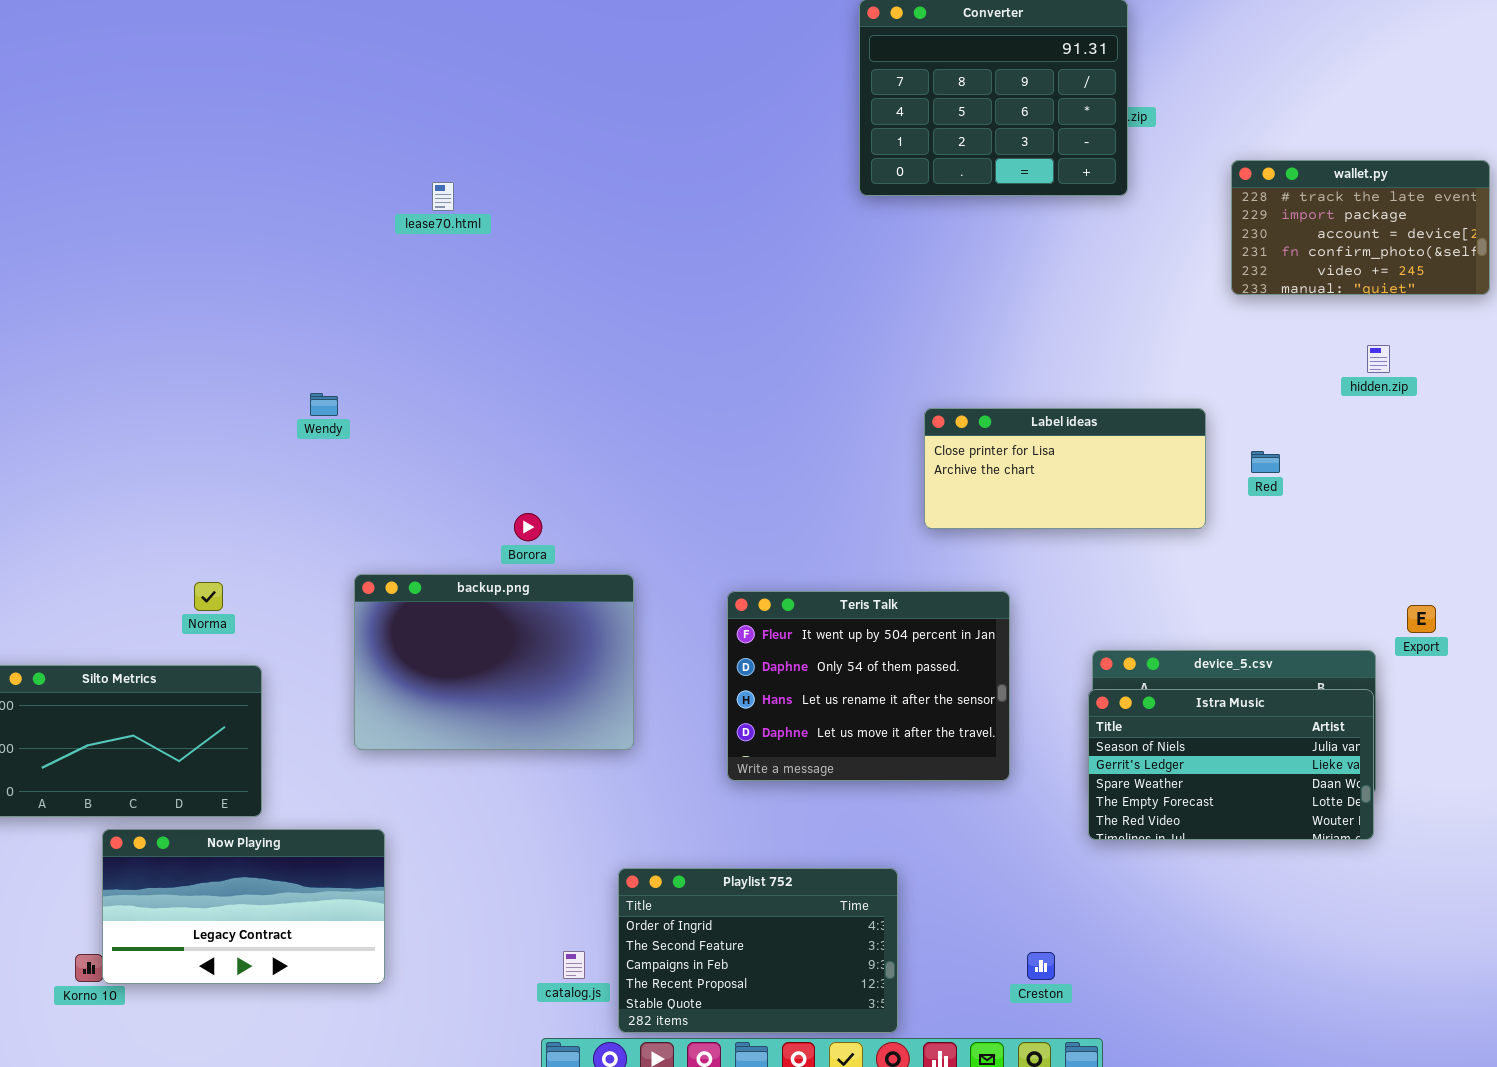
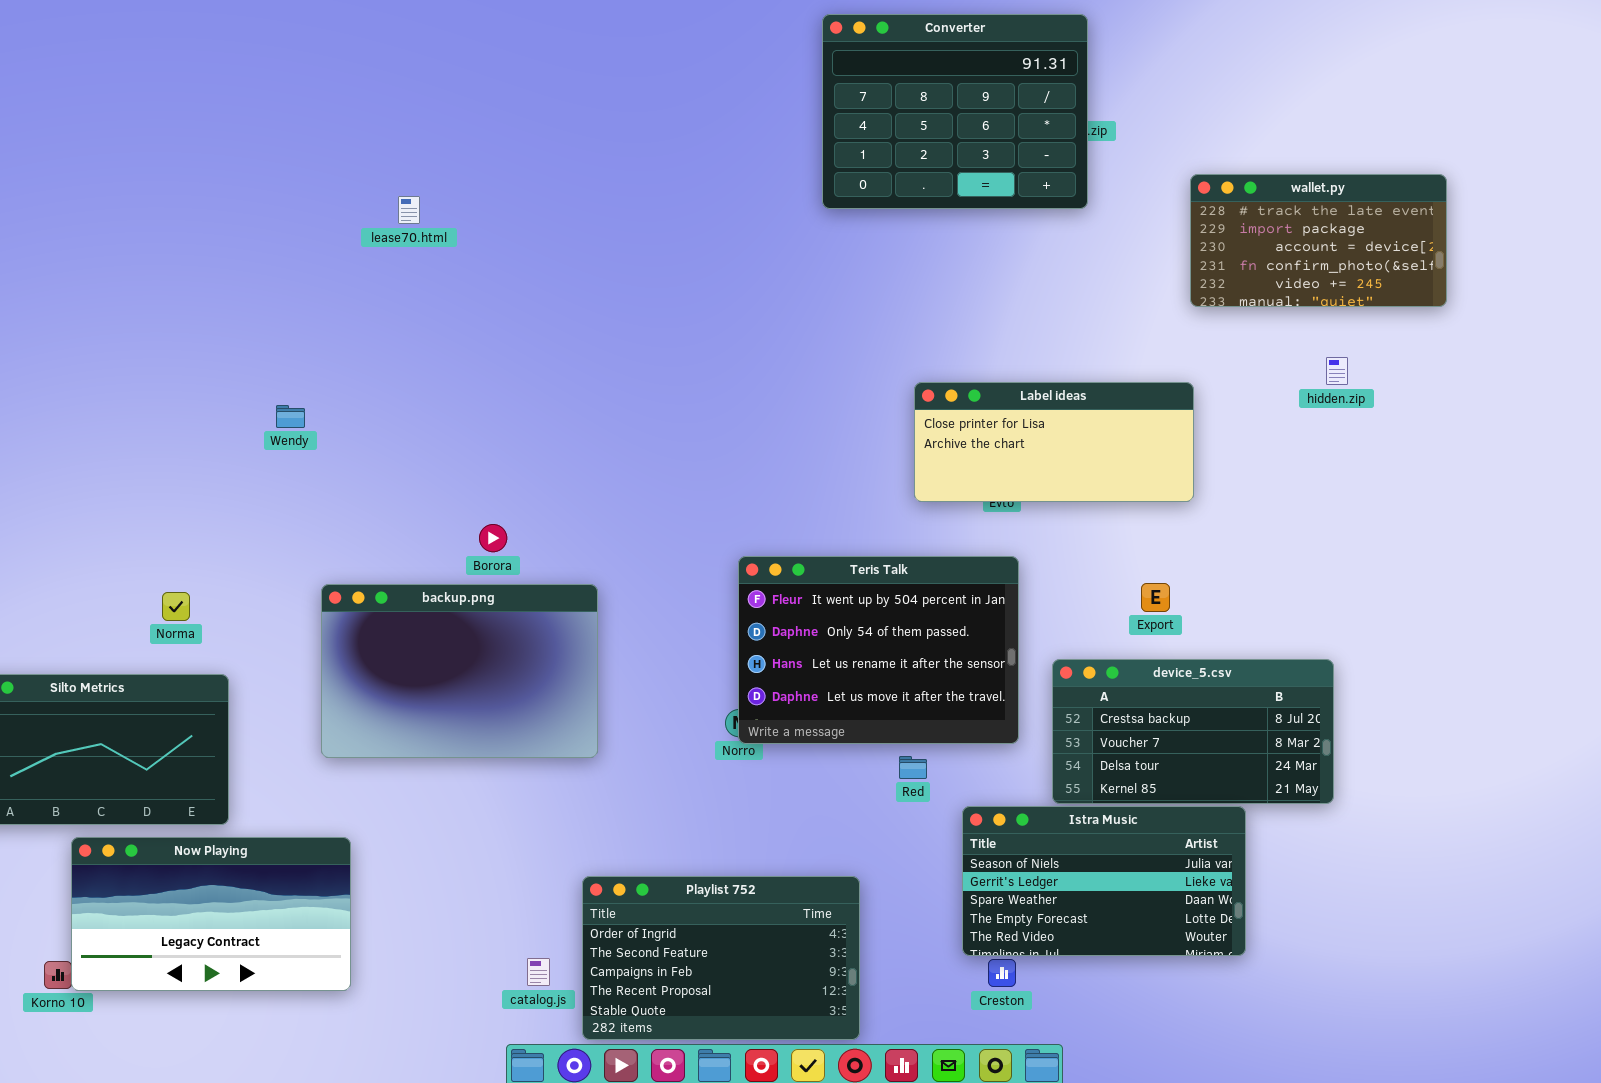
Label ideas: [924,408,1206,529] -> [914,382,1194,502], moved
Red: [1251,451,1280,473] -> [899,756,927,779], moved
Teris Talk: [727,591,1010,781] -> [738,556,1019,744], moved
Export: [1407,605,1436,633] -> [1141,583,1170,612], moved
Istra Music: [1088,689,1374,840] -> [962,806,1246,956], moved

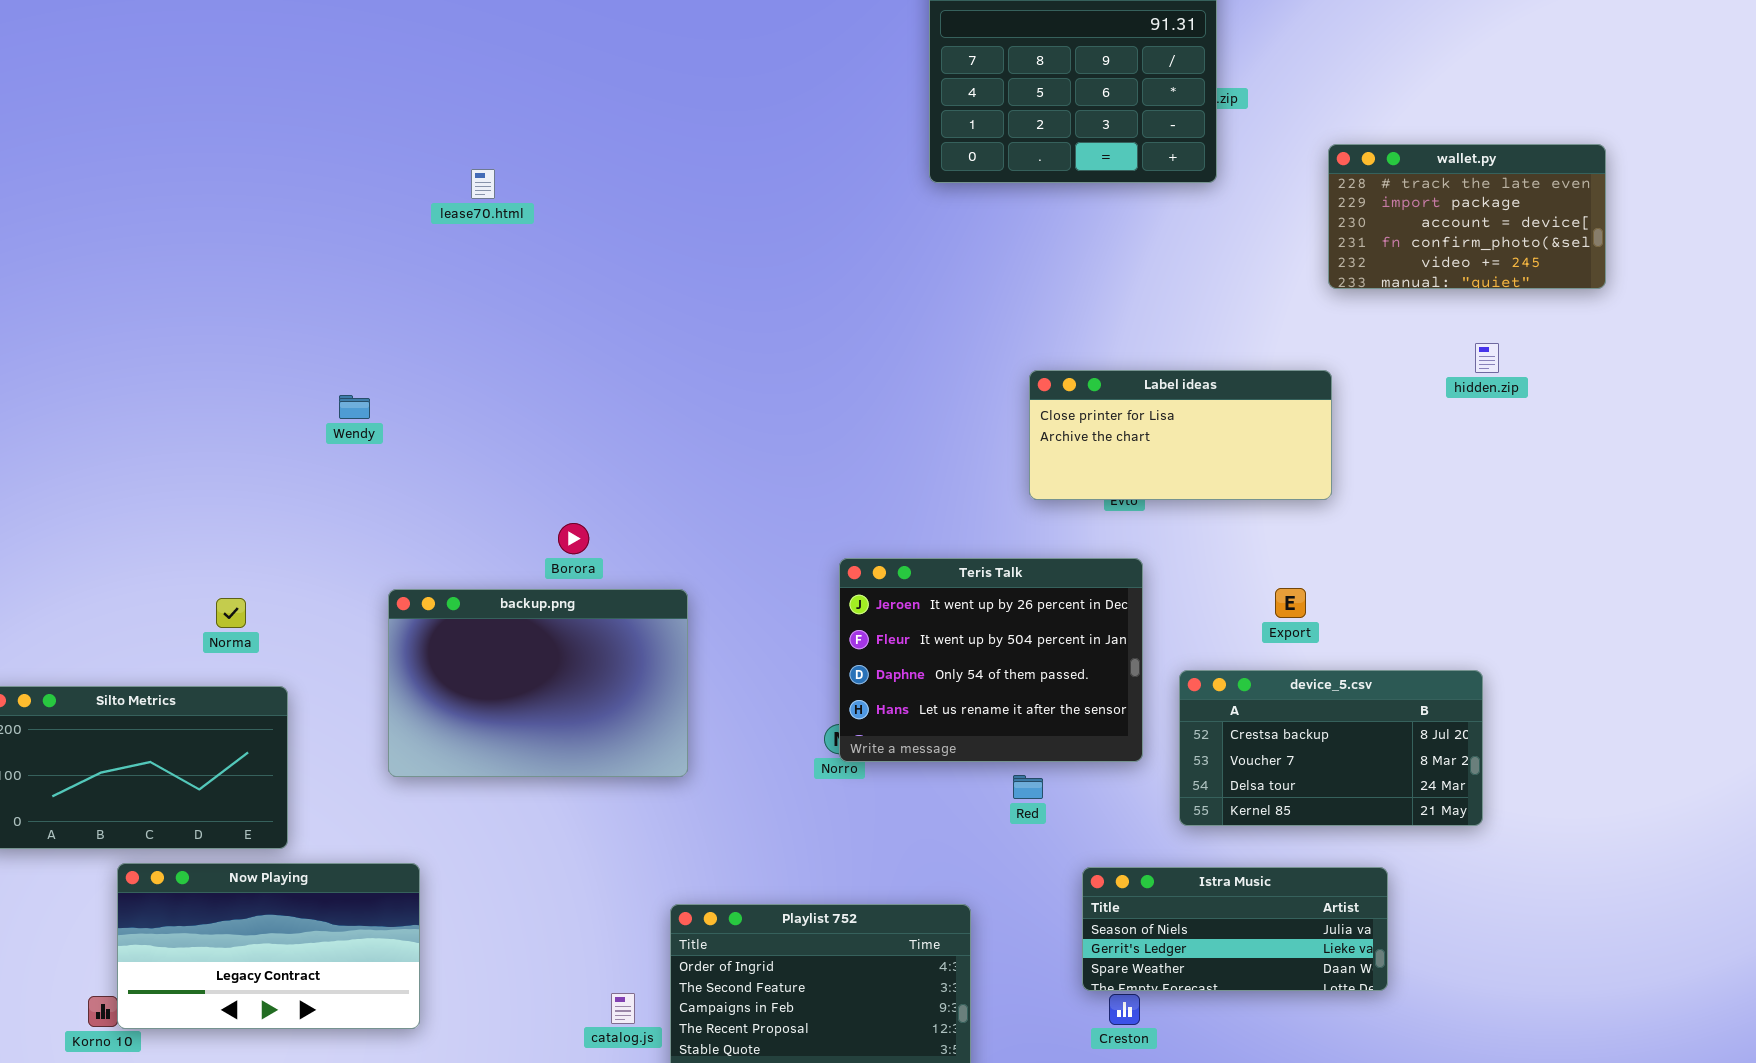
Teris Talk: [738,556,1019,744] -> [839,558,1143,762], scrolled up 1 row
Istra Music: [962,806,1246,956] -> [1082,867,1388,991], resized

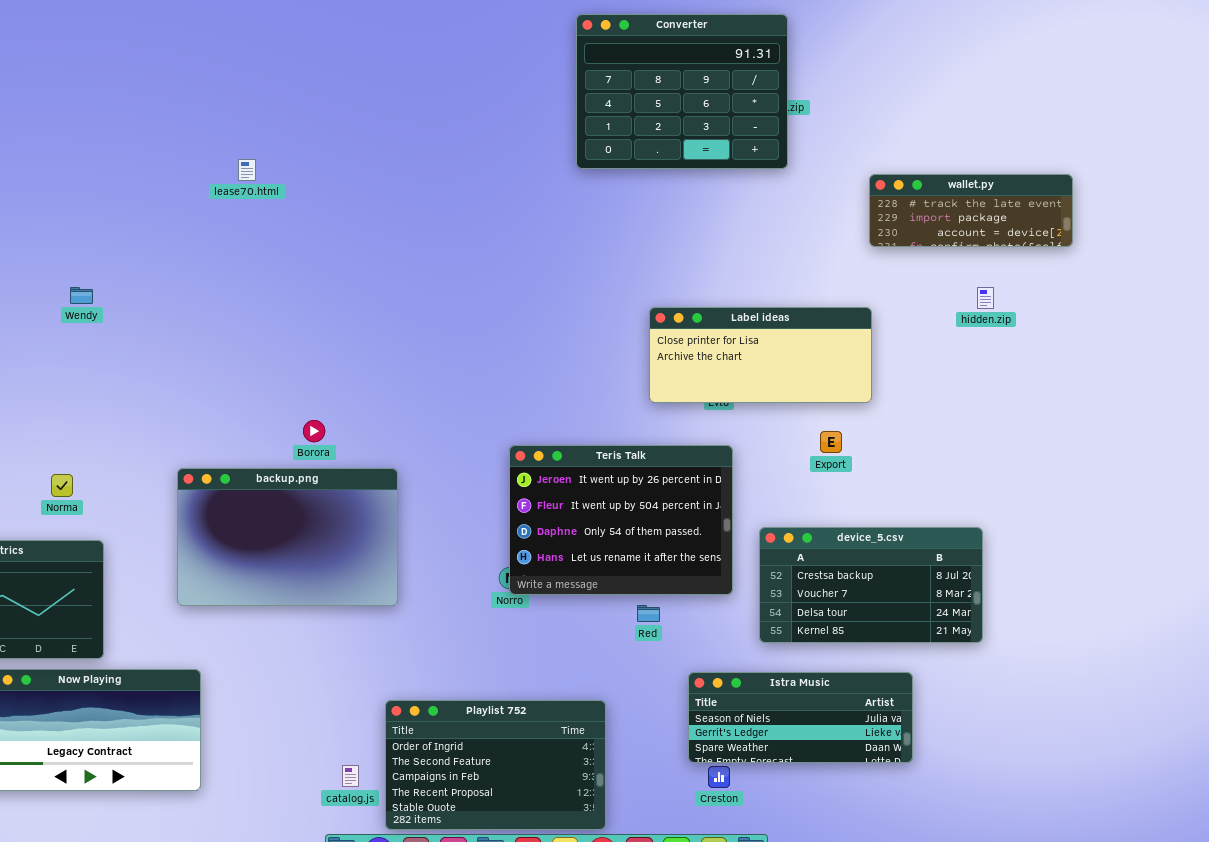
wallet.py: [1328,144,1606,289] -> [869,174,1073,247], resized
Wendy: [339,395,370,419] -> [70,287,93,304], moved
Export: [1275,588,1306,618] -> [820,431,842,453], moved

